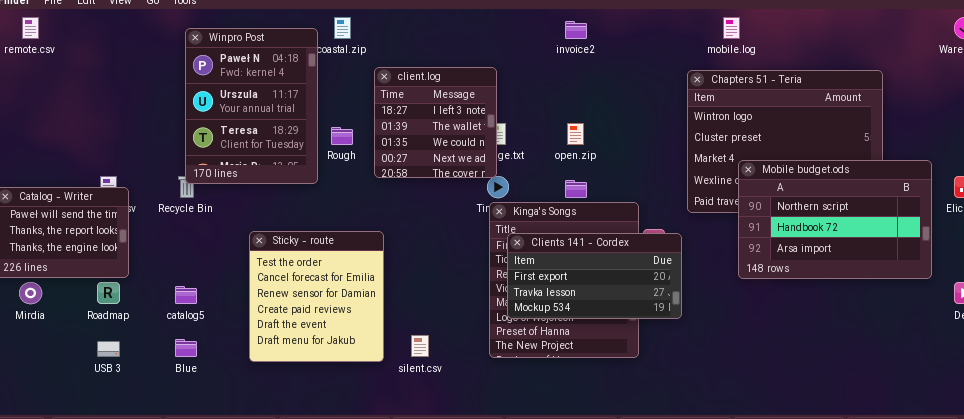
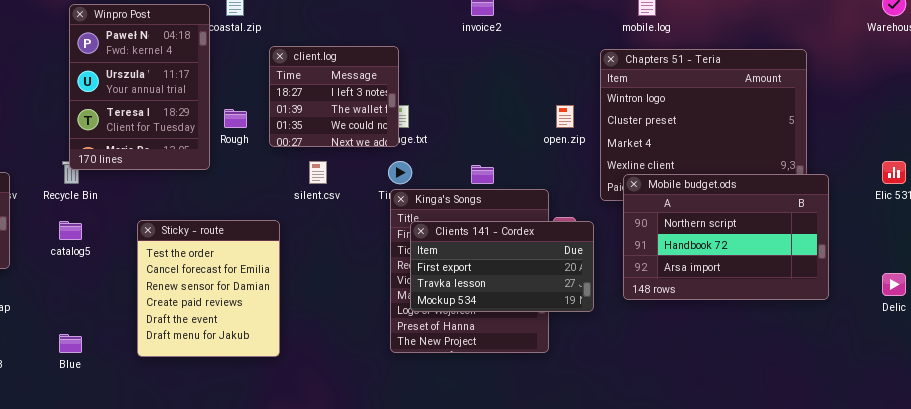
client.log: [374,67,497,178] -> [269,46,399,147], resized
open.zip: [567,123,584,145] -> [556,105,574,128], moved
Mobile budget.ods: [738,160,932,279] -> [623,174,829,300], moved
catalog5: [175,286,197,304] -> [59,221,82,240], moved
silent.csv: [411,335,429,357] -> [309,161,327,184], moved

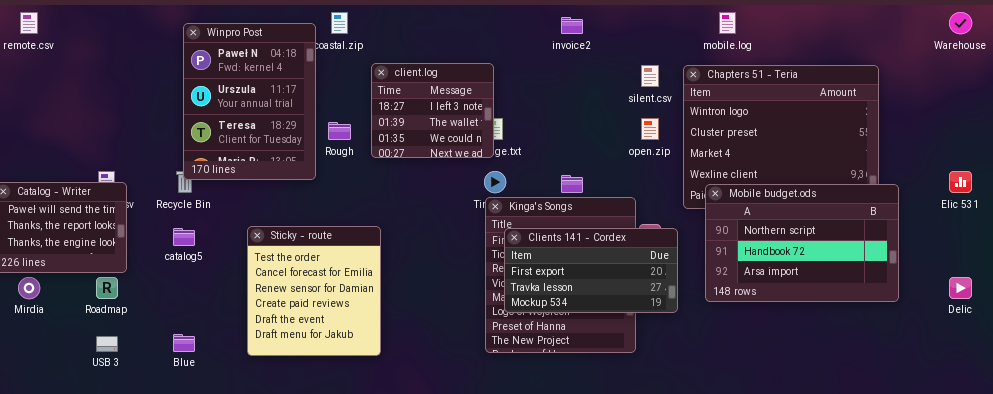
silent.csv: [309,161,327,184] -> [641,65,659,87], moved

